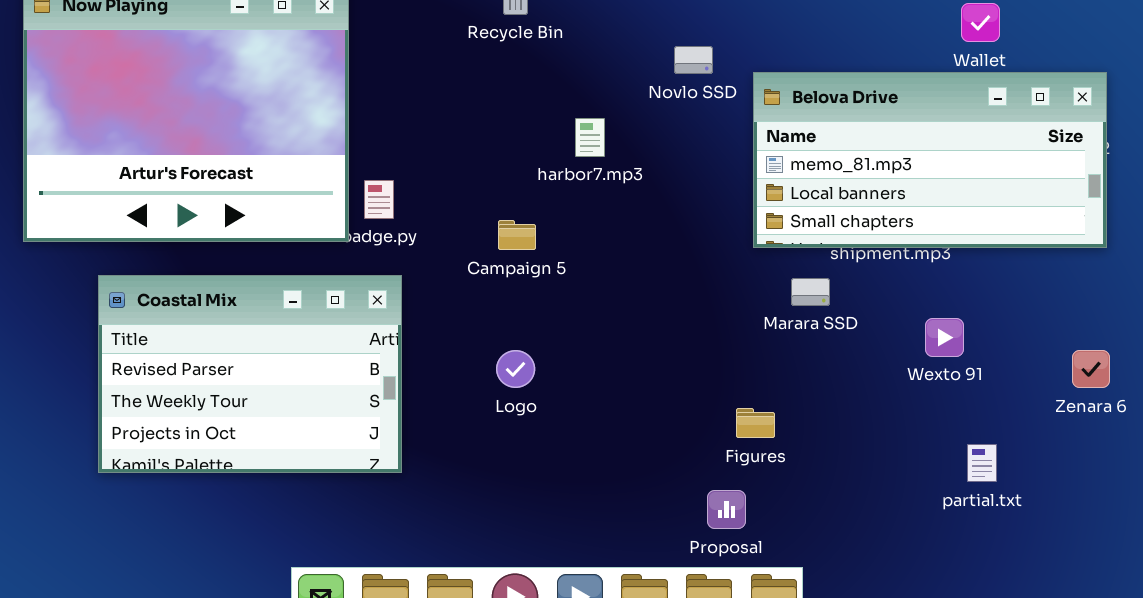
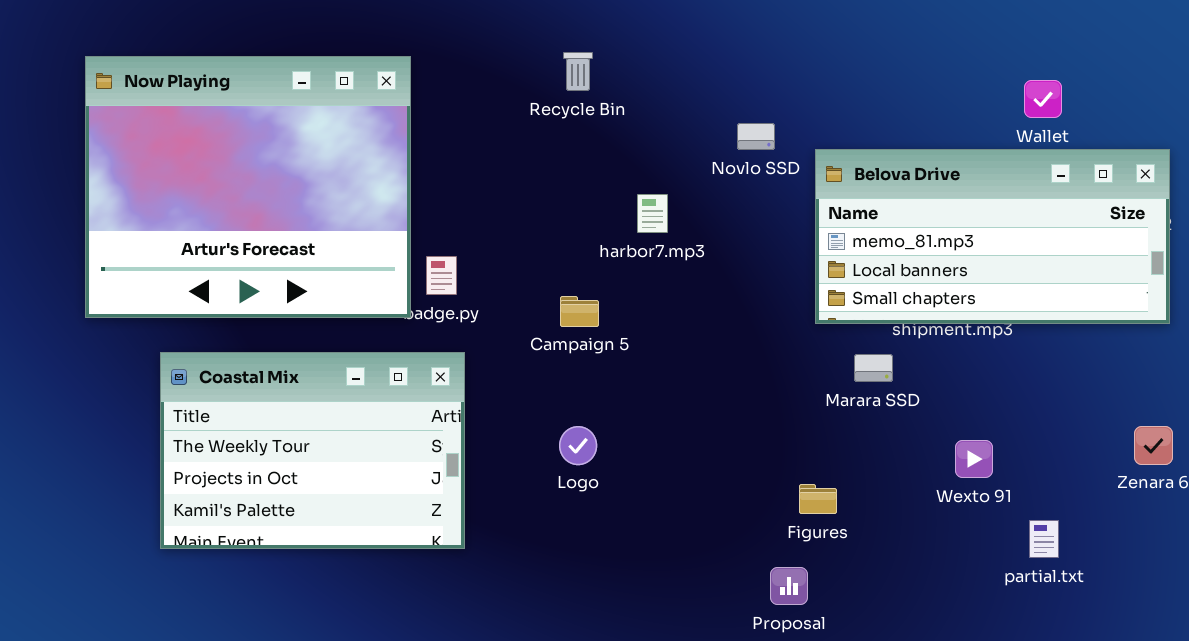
Coastal Mix: [98,275,402,473] -> [160,352,465,549], scrolled down 1 row
Wexto 91: [925,318,964,357] -> [955,440,993,478], moved

